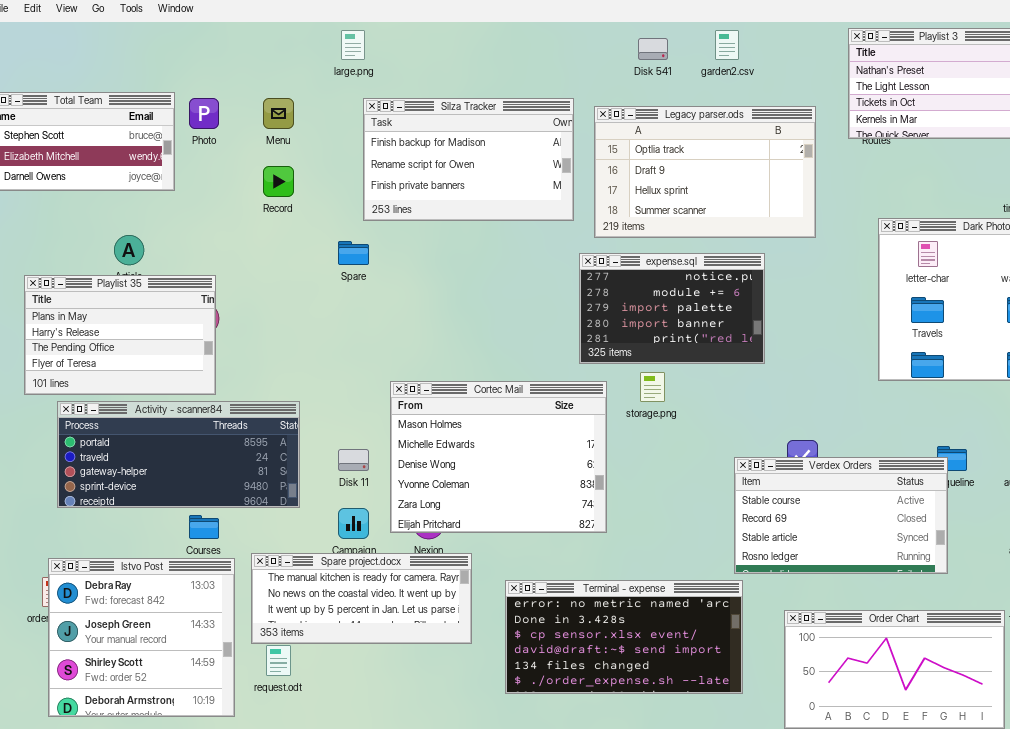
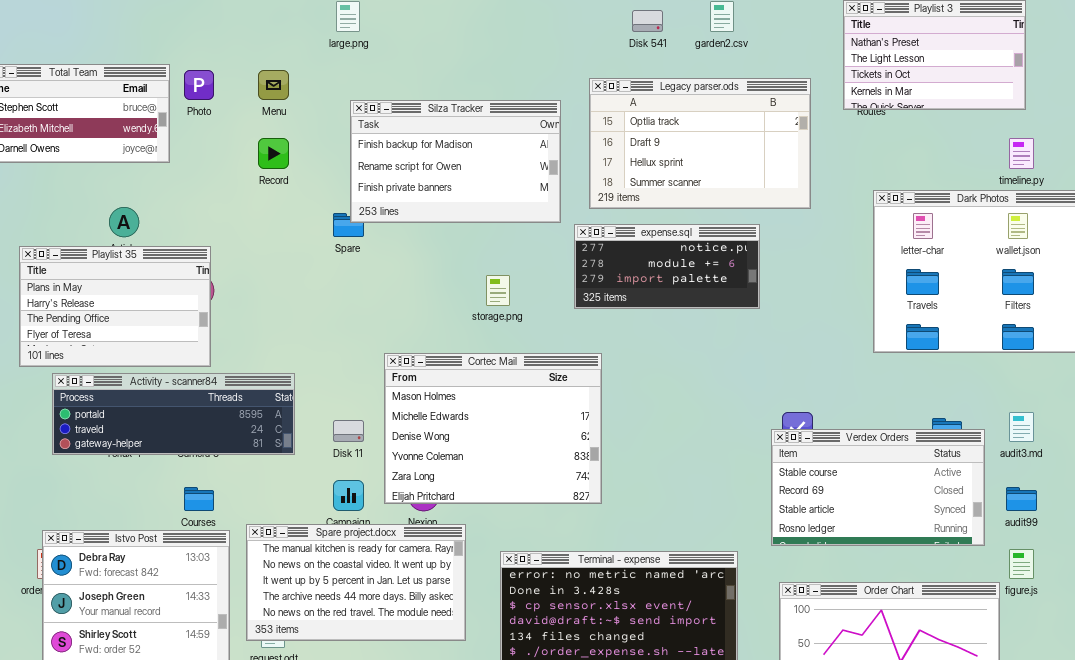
Silza Tracker: [363,98,574,221] -> [350,100,561,223], moved
expense.sql: [579,253,765,364] -> [574,224,760,309], resized
storage.png: [640,372,665,402] -> [486,275,510,306], moved
Activity - scanner84: [57,401,300,508] -> [52,373,295,455], resized
Verdex Orders: [734,457,948,574] -> [771,429,985,546], moved
Spare project.docx: [251,553,472,644] -> [246,524,466,641], resized

